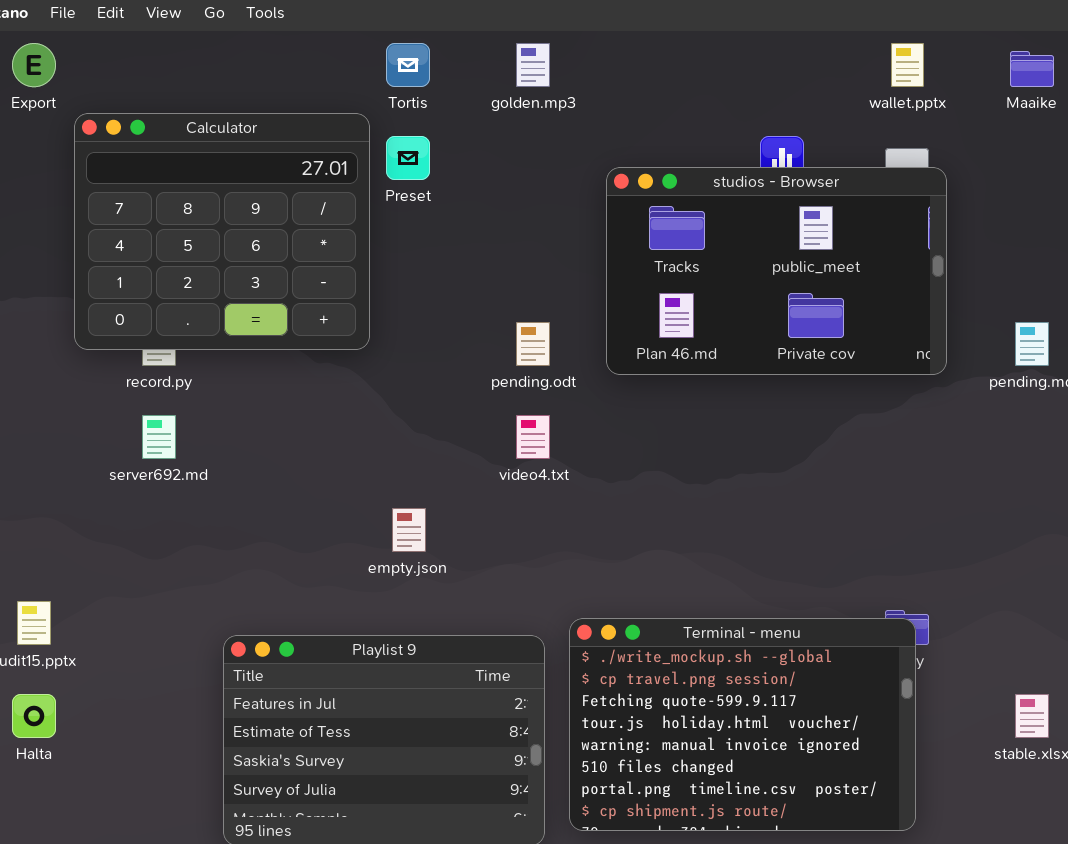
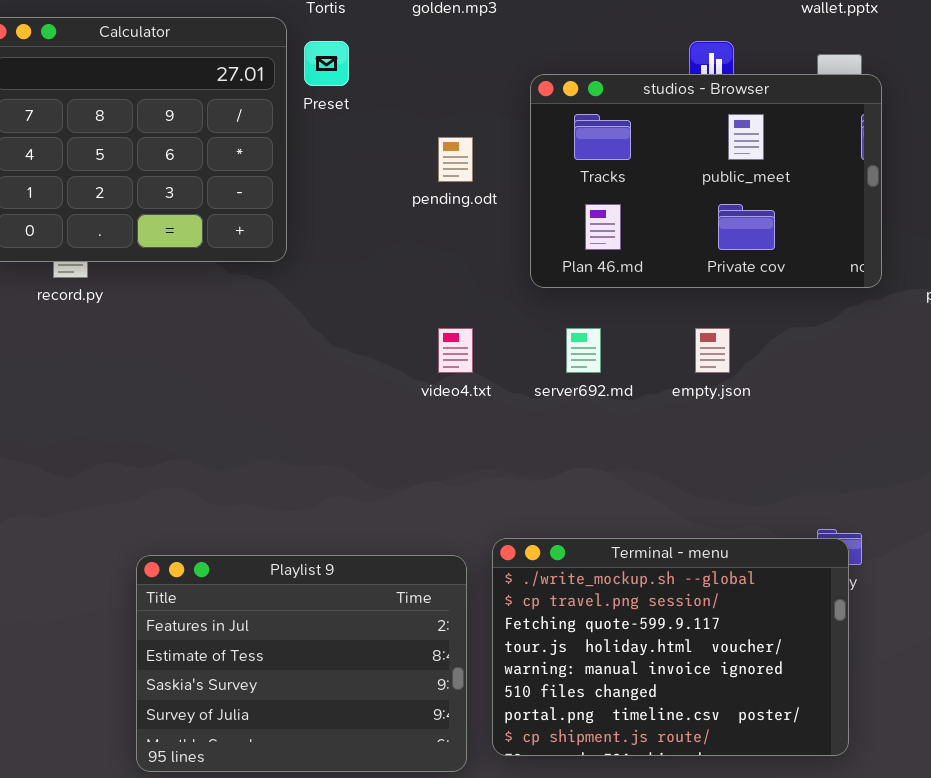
pending.odt: [516,322,550,366] -> [438,137,473,182], moved
server692.md: [142,415,176,459] -> [566,328,601,373], moved
empty.json: [392,508,426,552] -> [695,328,730,373], moved

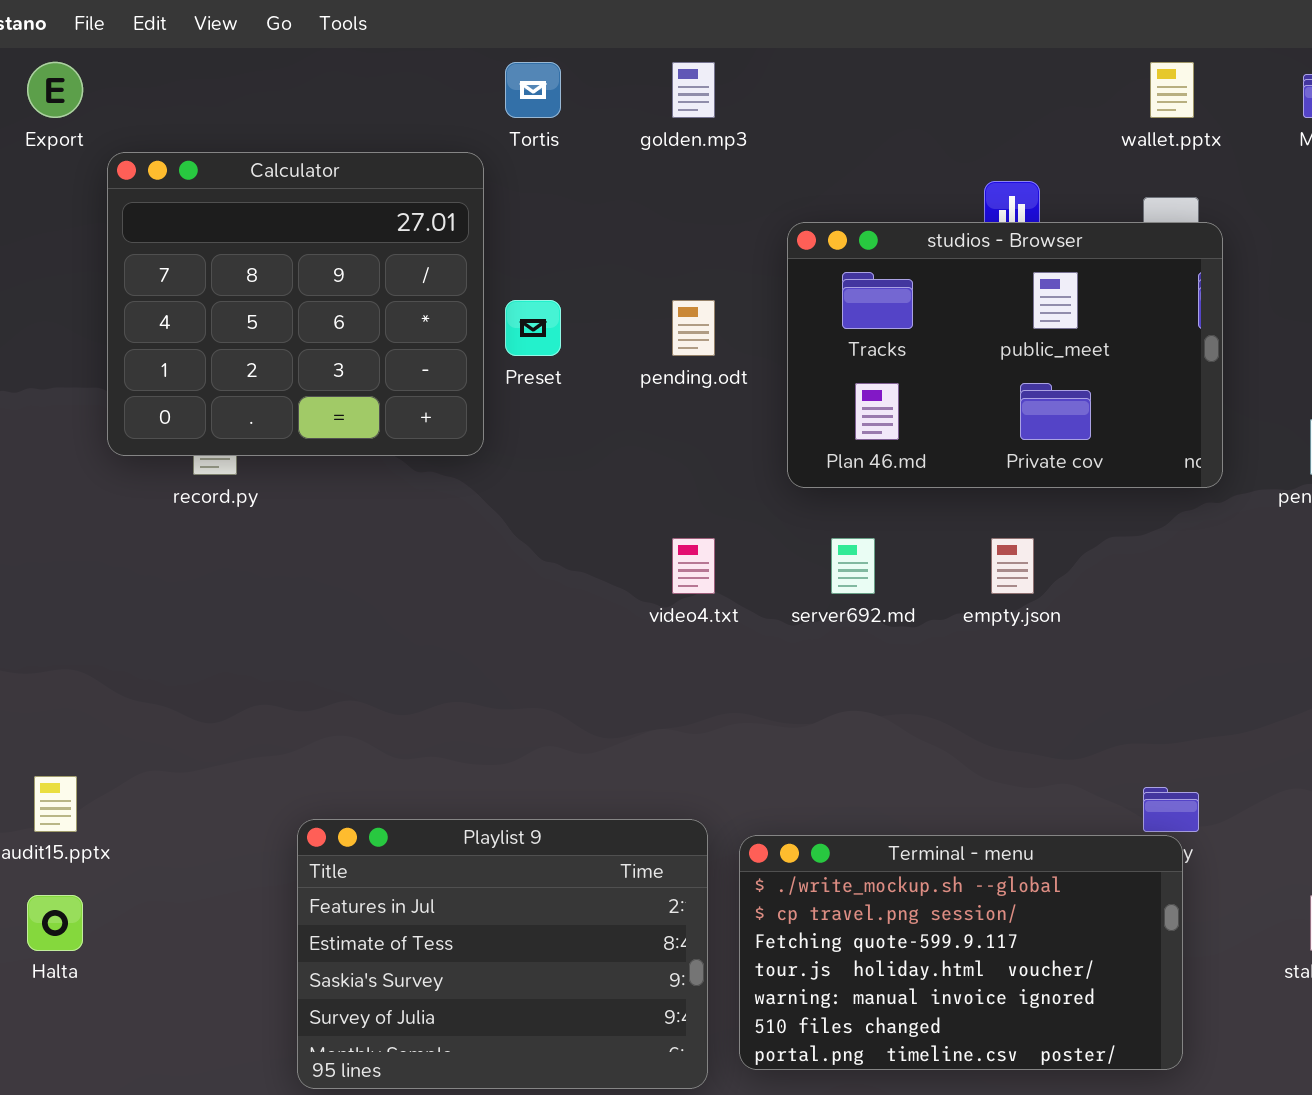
Preset: [304,41,349,86] -> [505,300,561,356], moved
Terminal - menu: [492,538,849,756] -> [739,835,1183,1070], resized

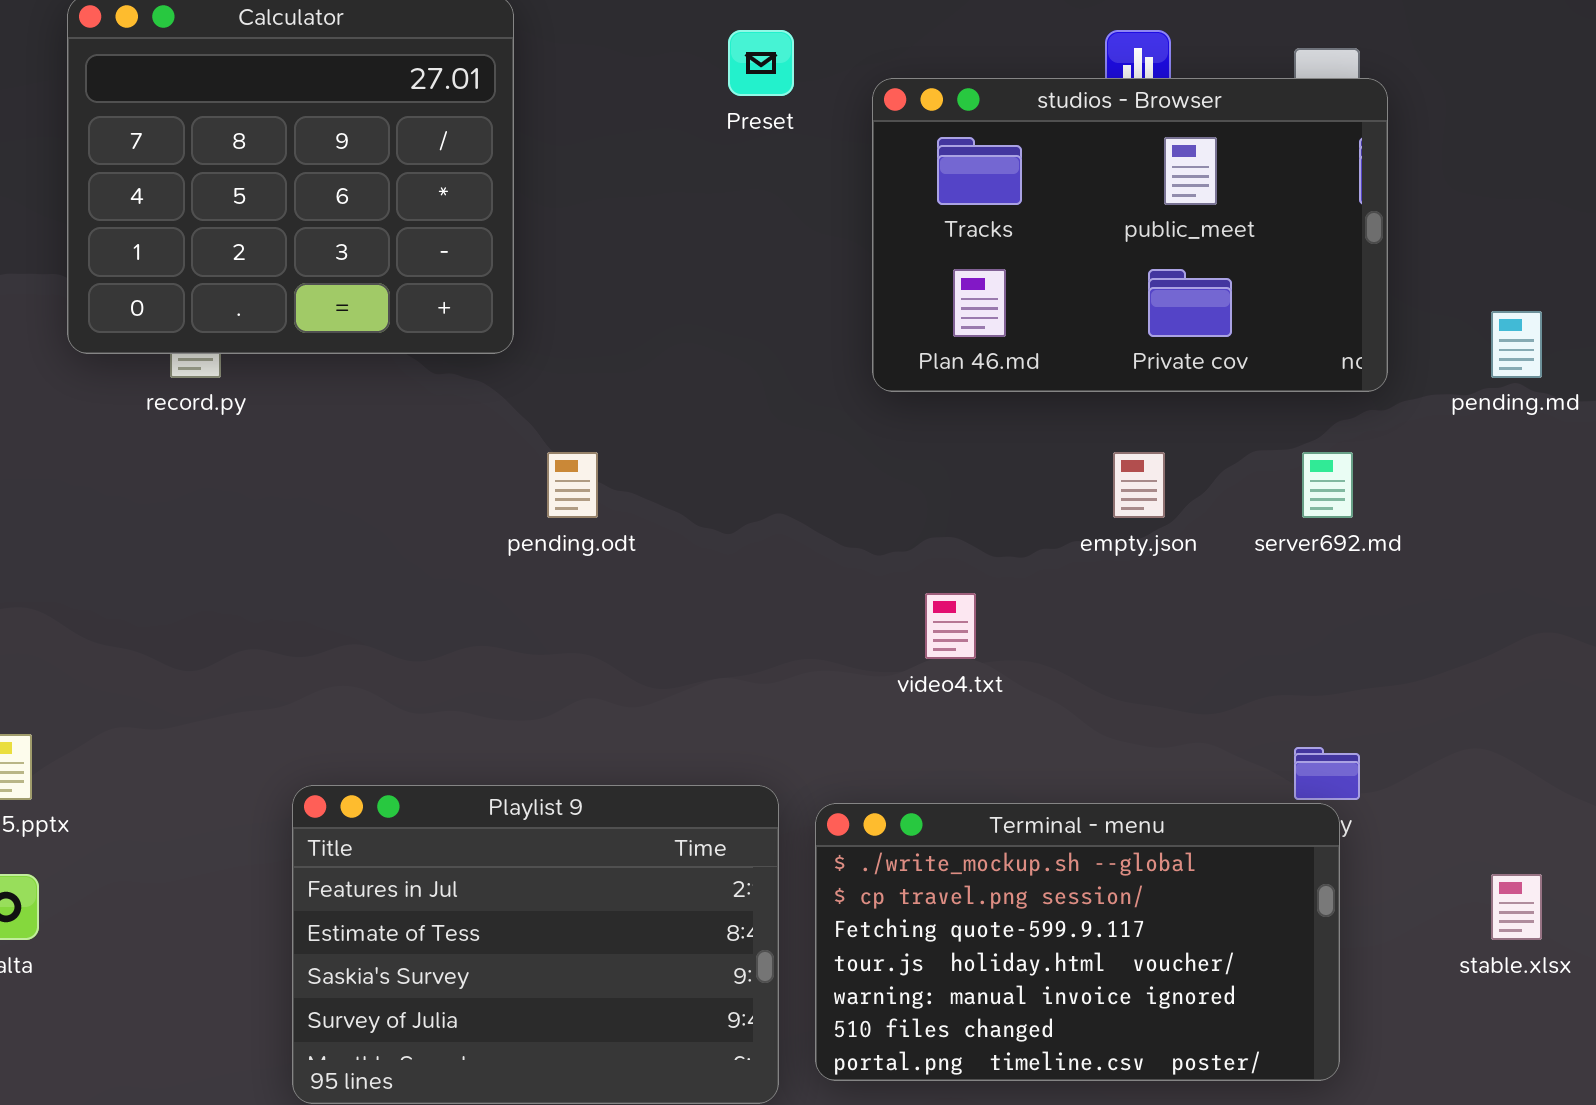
Preset: [505,300,561,356] -> [728,30,794,96], moved
pending.odt: [672,300,715,356] -> [547,452,598,518], moved
video4.txt: [672,538,715,594] -> [925,593,976,659], moved
server692.md: [831,538,875,594] -> [1302,452,1353,518], moved

